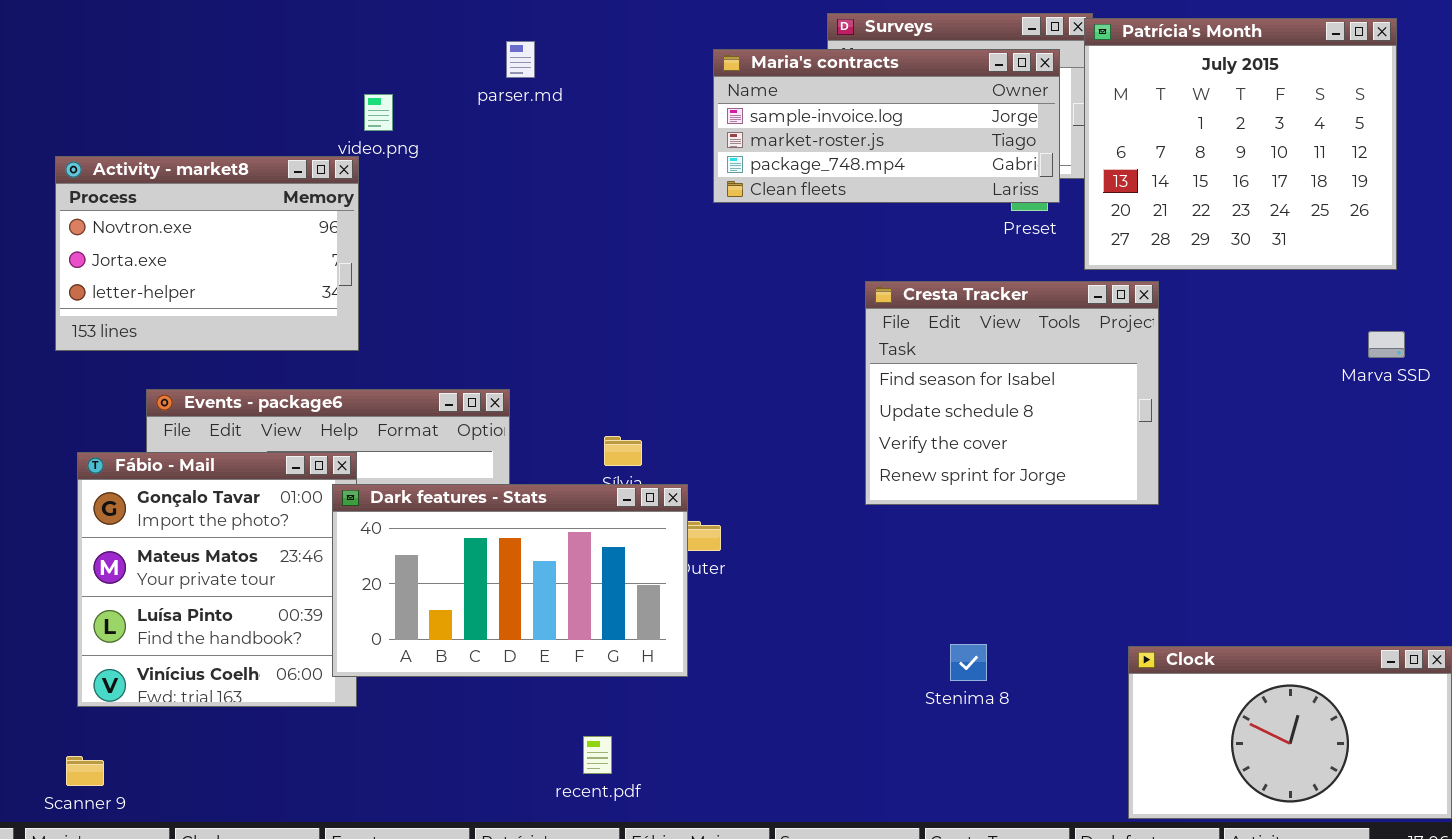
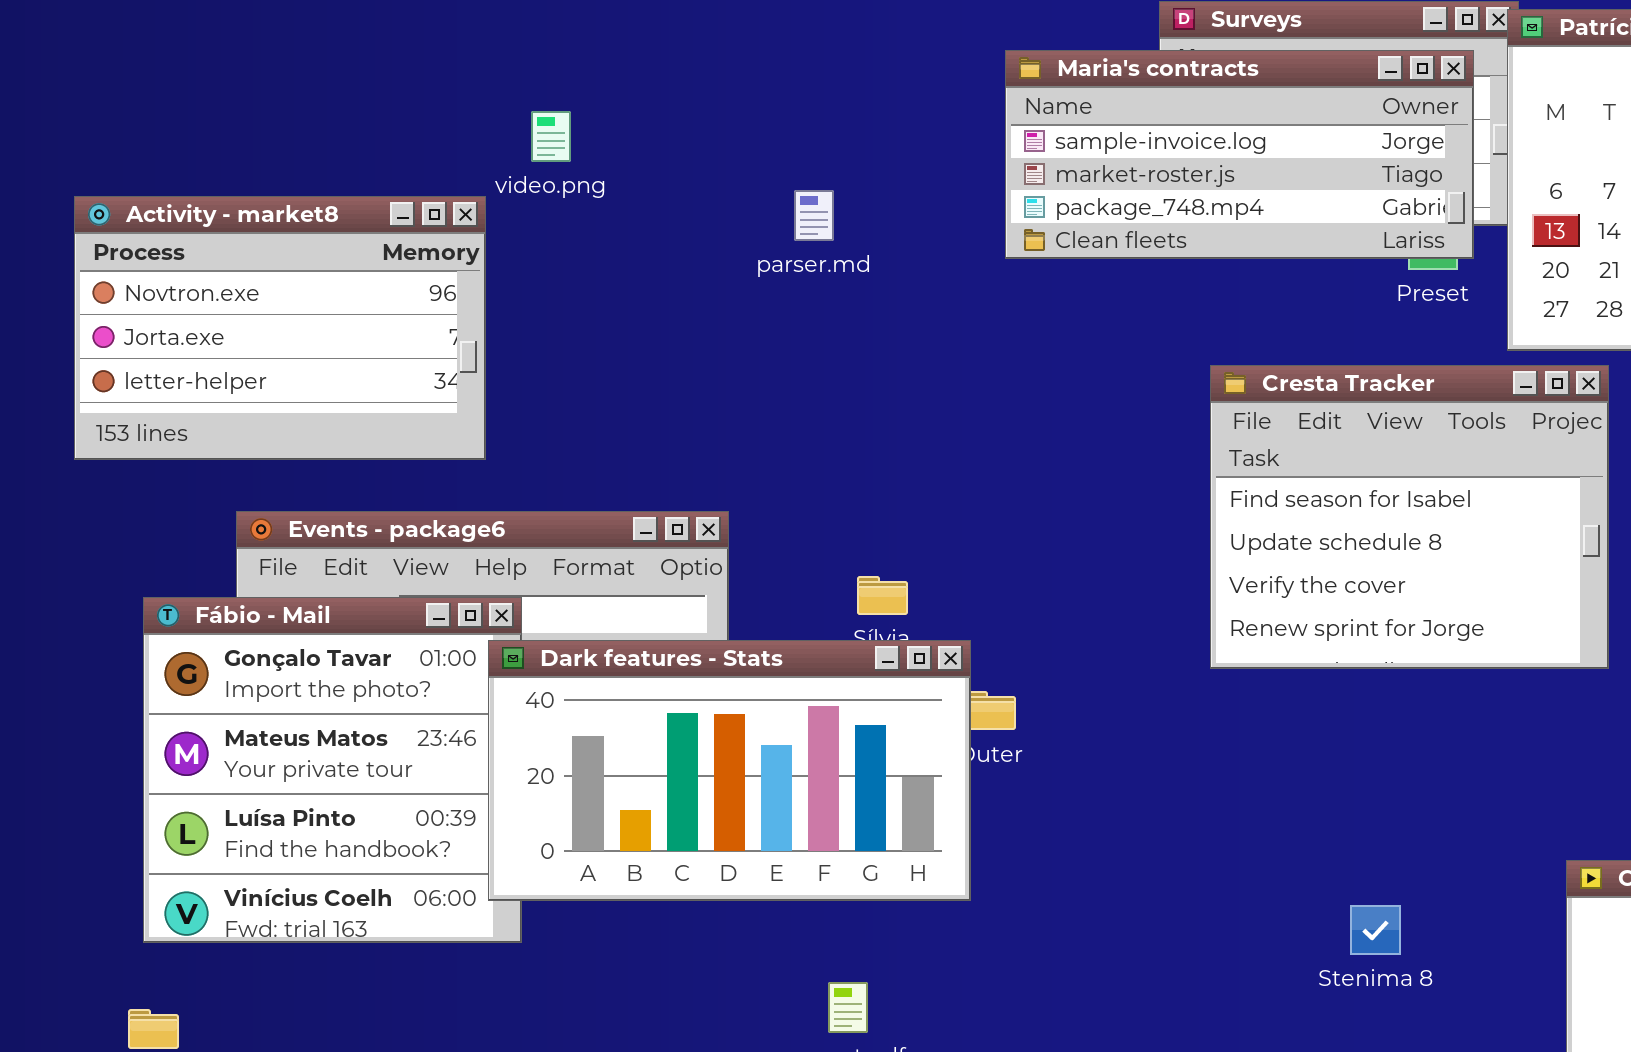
parser.md: [506,41,535,78] -> [794,190,834,241], moved
Activity - market8: [55,156,359,351] -> [74,196,486,460], moved
Stenima 8: [950,644,987,681] -> [1350,905,1401,955], moved

